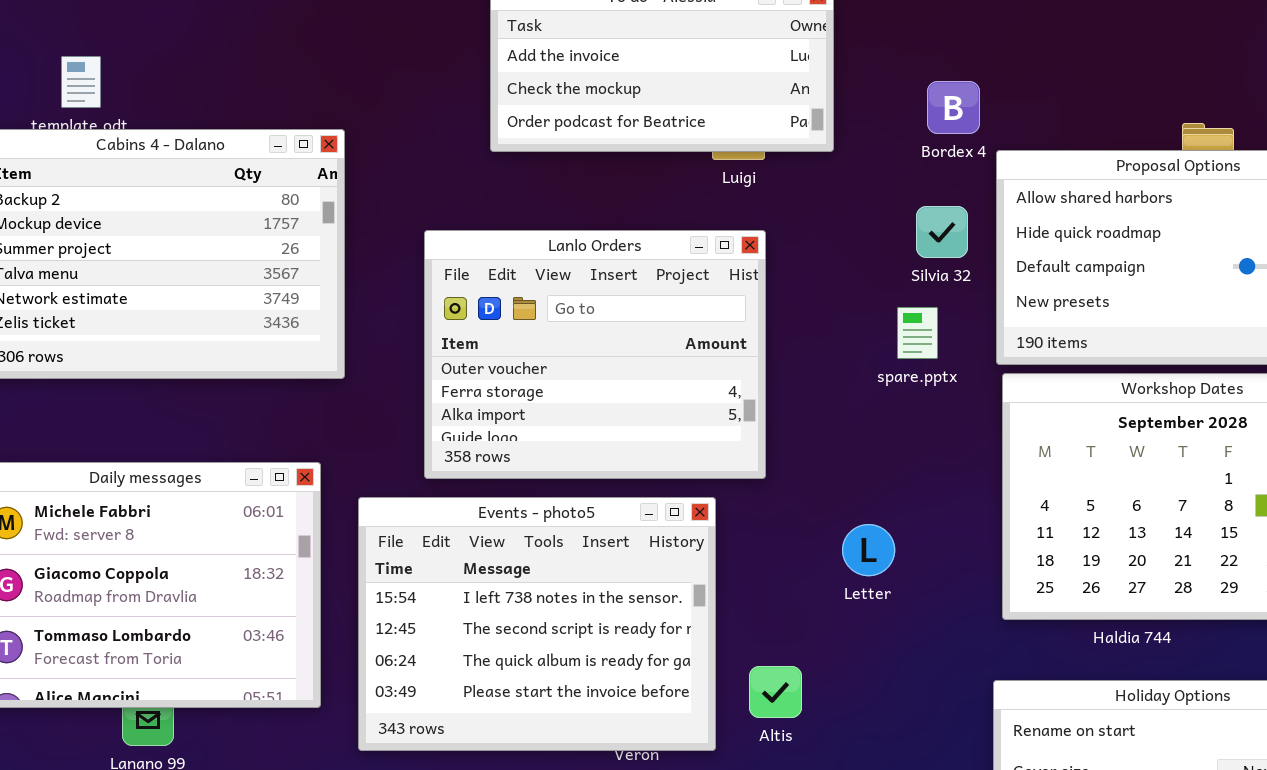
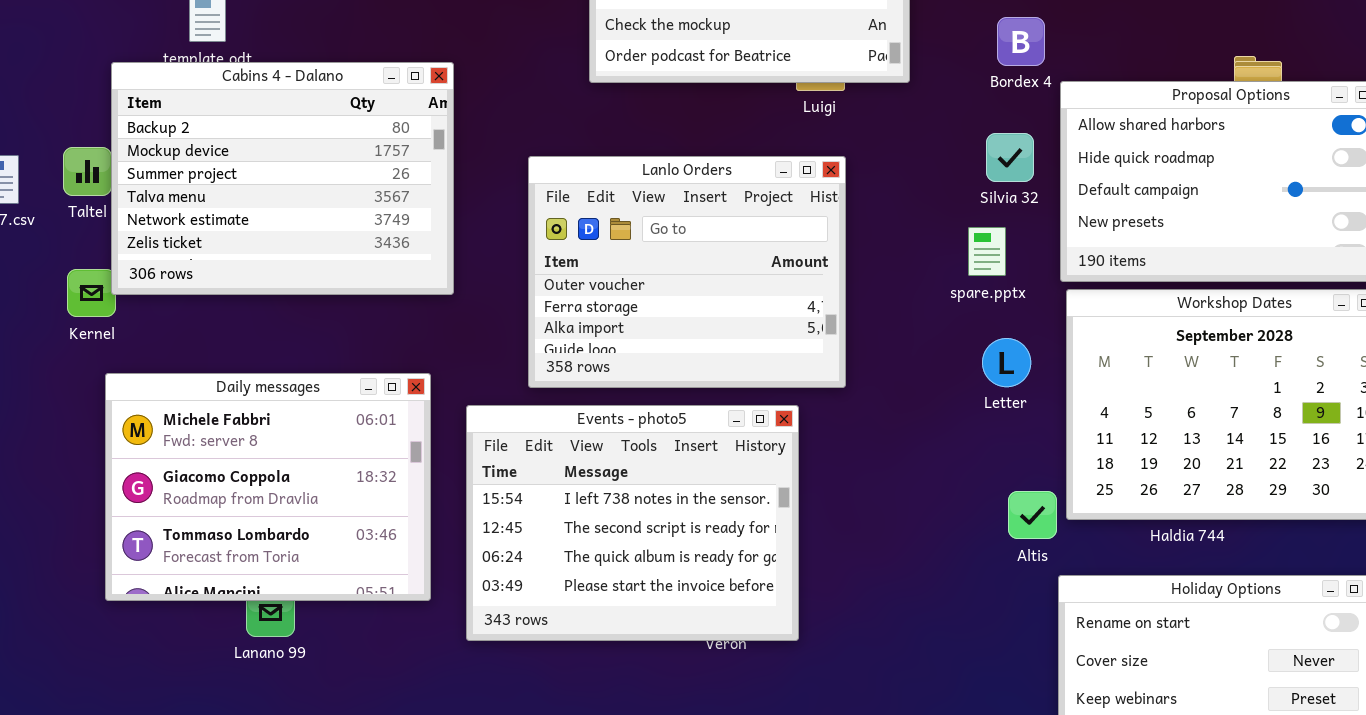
Letter: [842,524,895,576] -> [982,338,1031,387], moved
Altis: [749,666,802,718] -> [1008,491,1057,539], moved

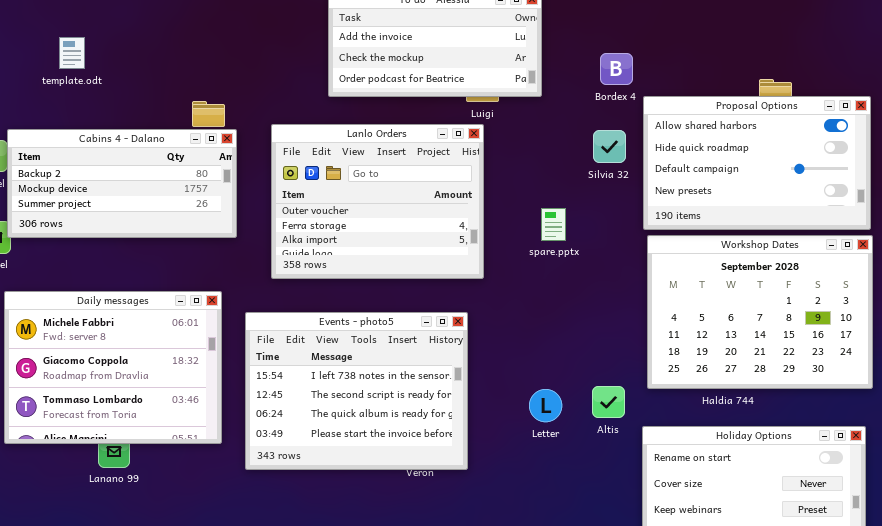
Cabins 4 - Dalano: [111,62,454,295] -> [7,129,237,238], resized
Lanlo Orders: [528,156,846,388] -> [271,124,484,279], moved
spare.pptx: [968,227,1006,276] -> [541,208,566,241], moved
Letter: [982,338,1031,387] -> [529,389,562,422], moved
Altis: [1008,491,1057,539] -> [592,386,625,418], moved

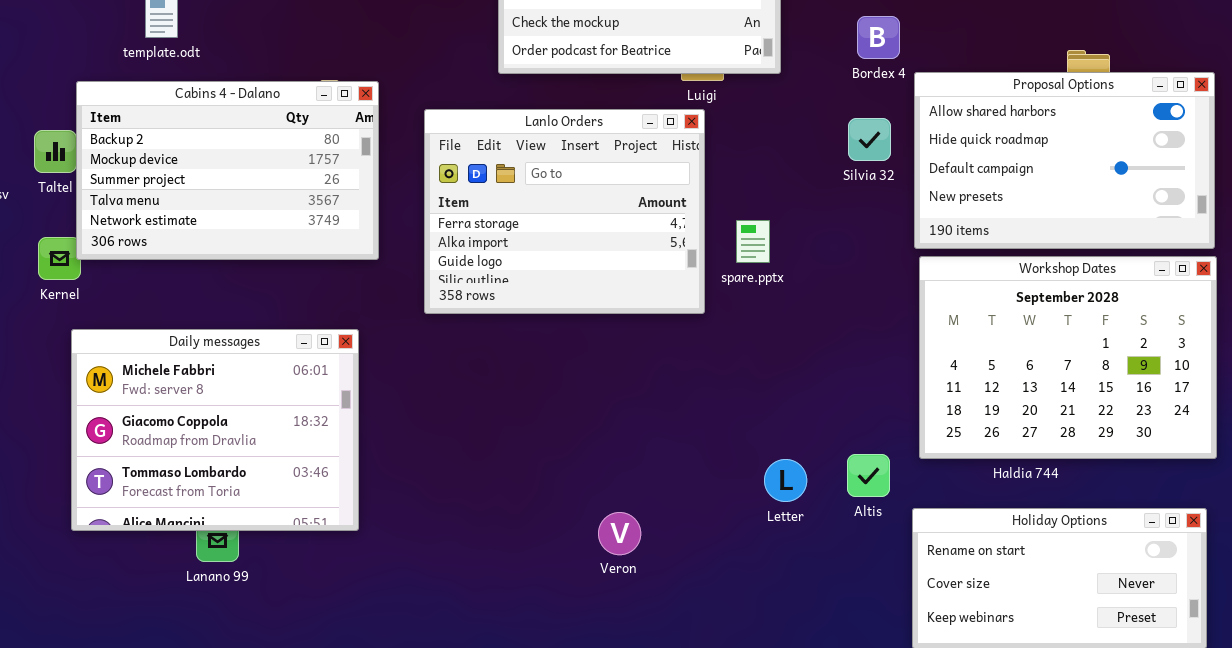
Lanlo Orders: [271,124,484,279] -> [424,109,705,314], scrolled down 1 row
Cabins 4 - Dalano: [7,129,237,238] -> [76,81,379,260], resized
spare.pptx: [541,208,566,241] -> [736,220,770,263], moved
Events - photo5: [245,312,468,470] -> none, closed

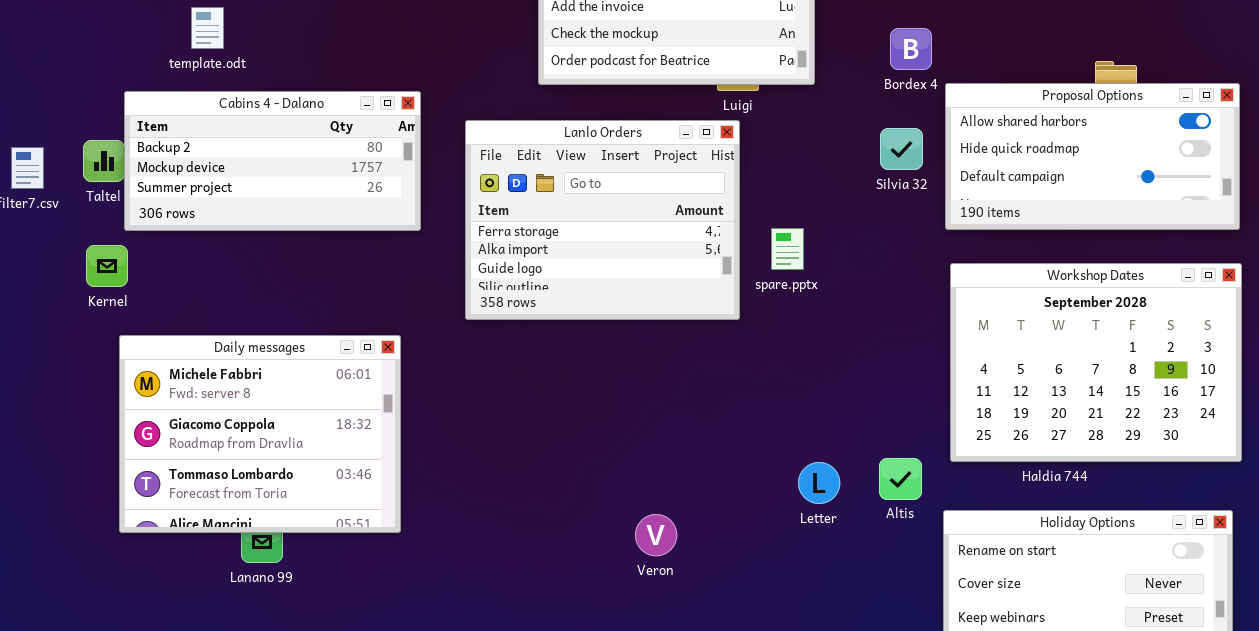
Proposal Options: [914,72,1215,249] -> [945,83,1240,230], resized
Cabins 4 - Dalano: [76,81,379,260] -> [124,91,421,231], resized

